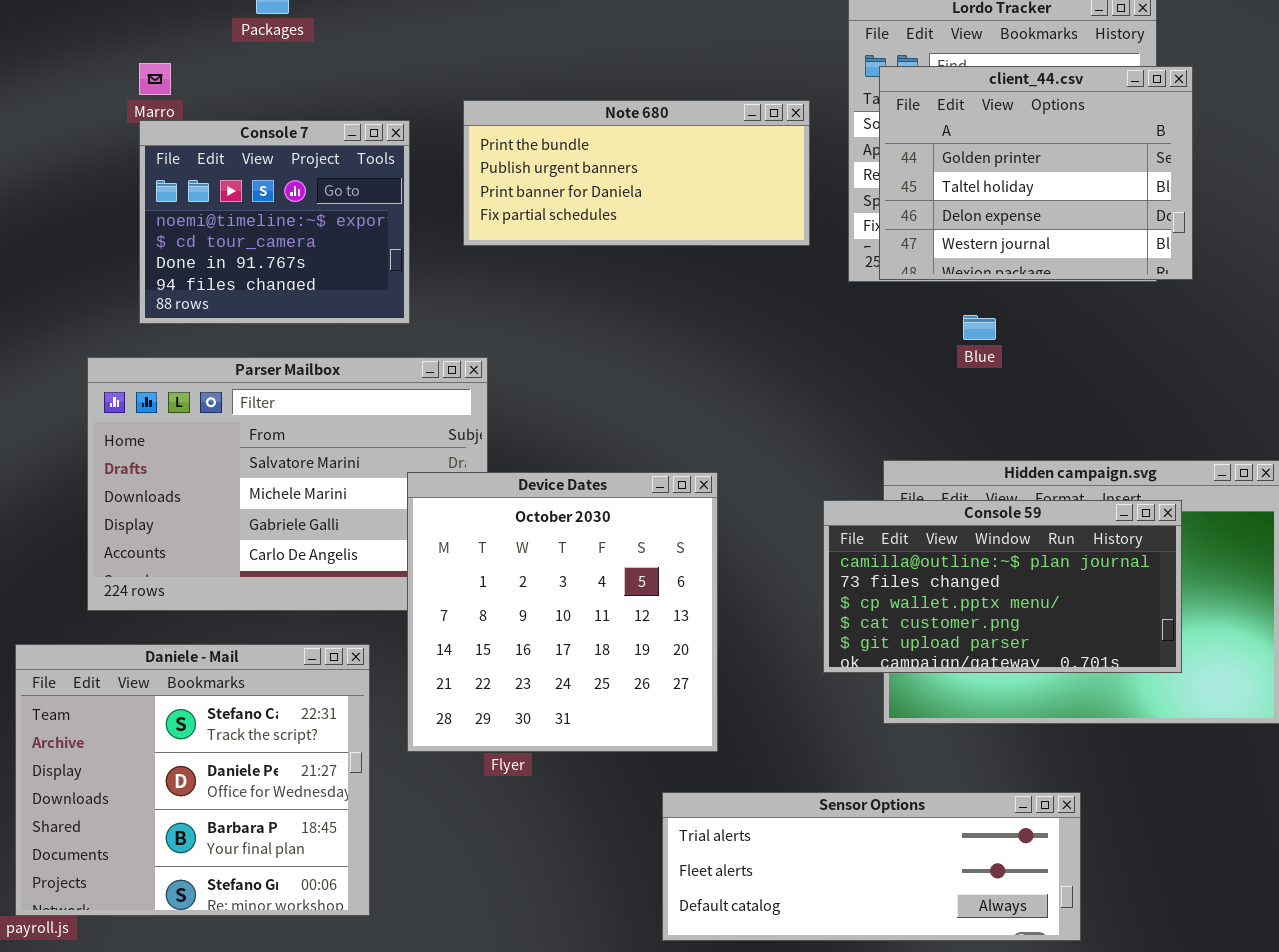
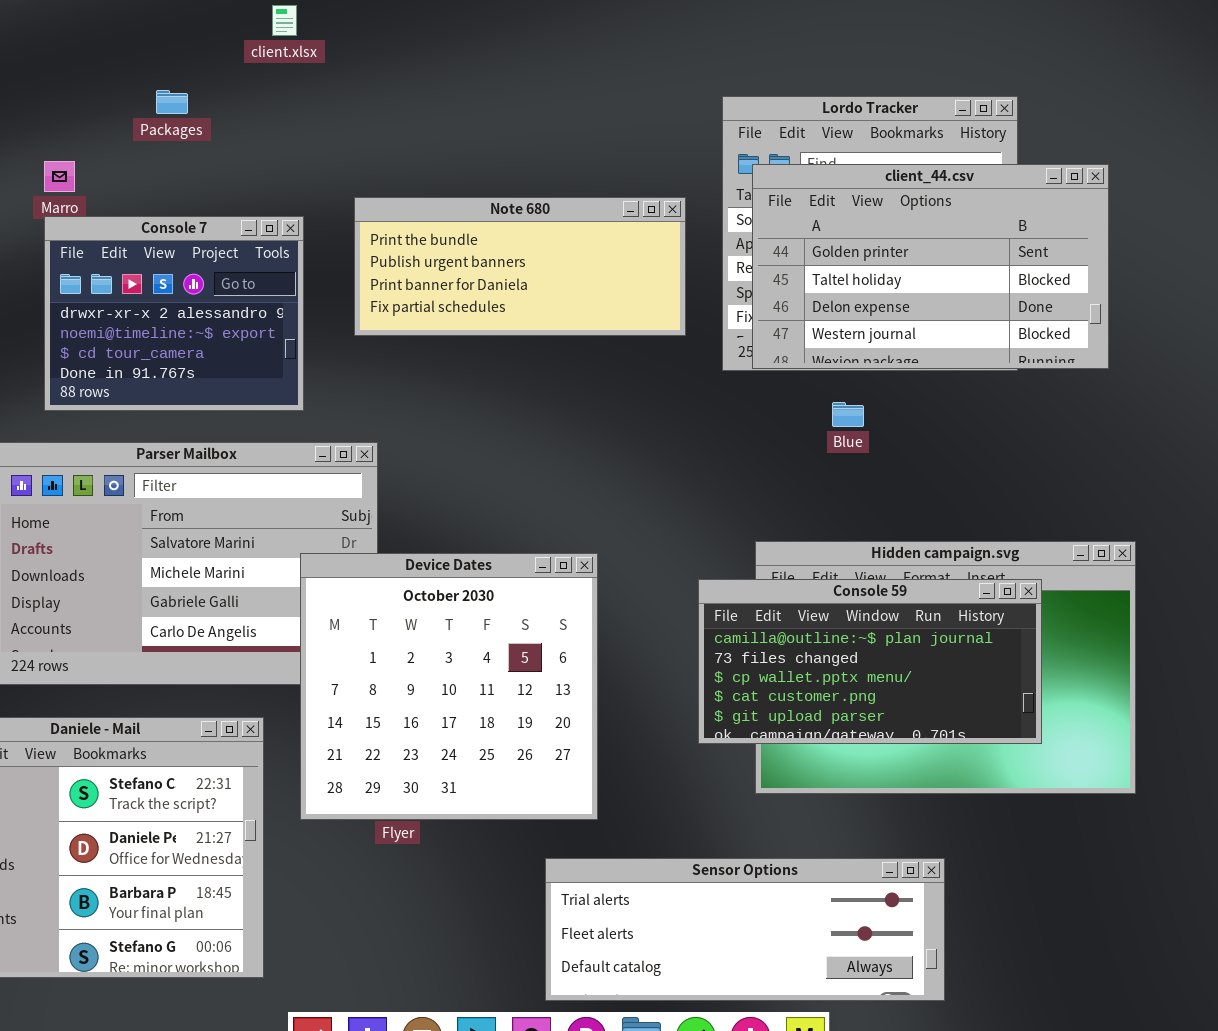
client_44.csv: [879,66,1193,280] -> [752,164,1109,369], resized
Console 7: [139,120,410,324] -> [44,216,304,411], scrolled up 1 row

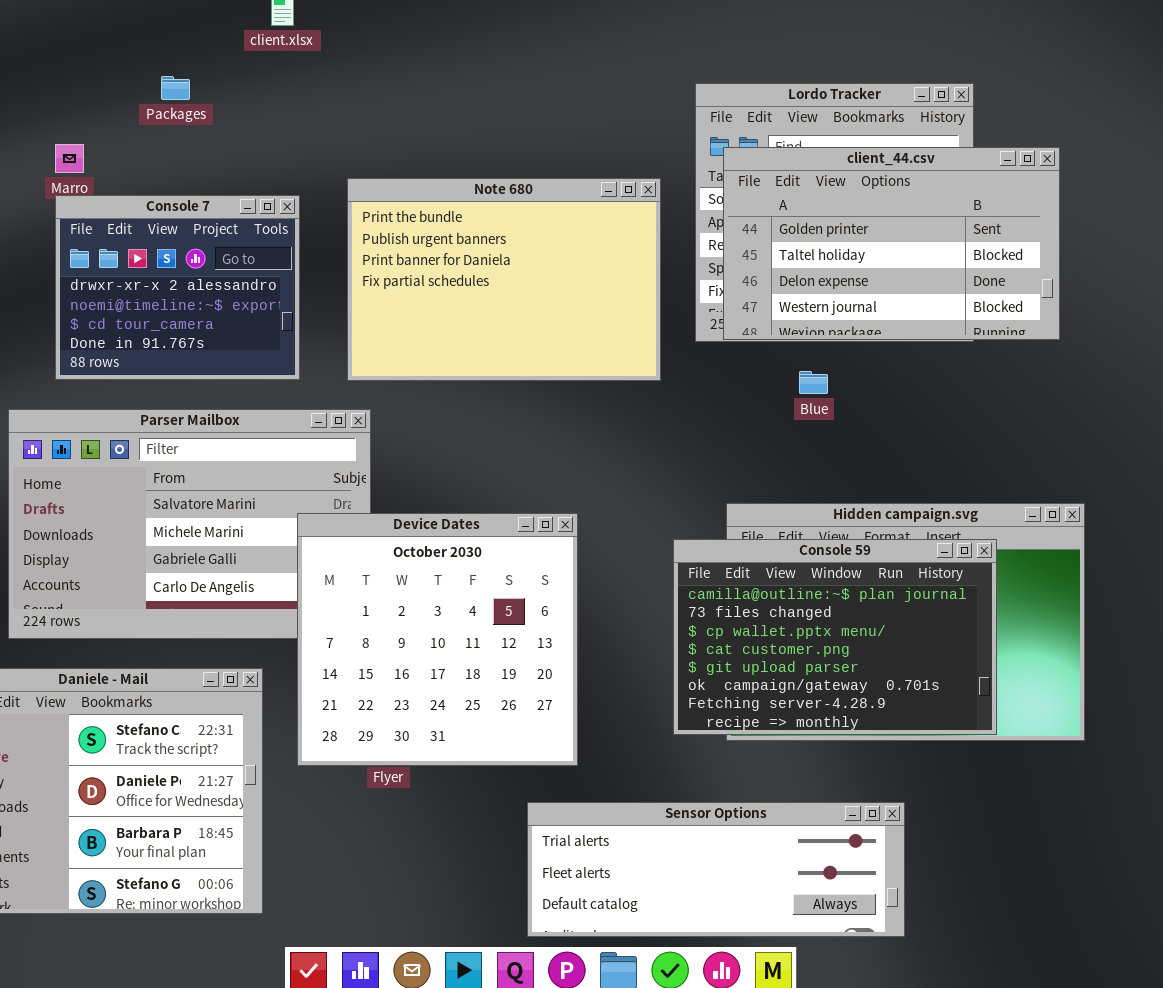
Note 680: [354,197,686,336] -> [347,178,661,381], resized
Console 59: [698,579,1042,744] -> [673,539,997,735], resized

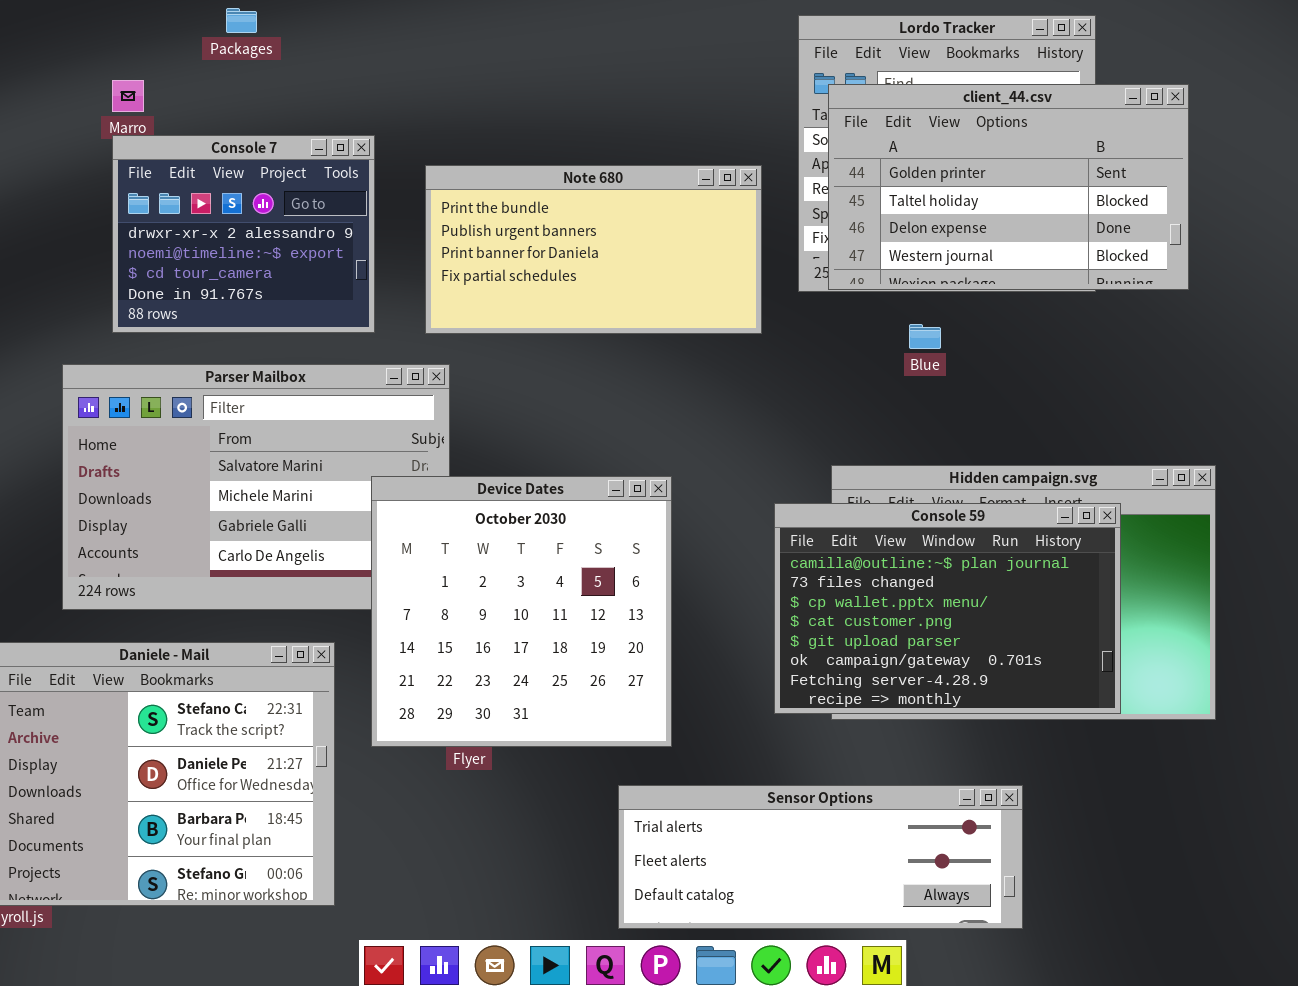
Note 680: [347,178,661,381] -> [425,165,762,334], resized

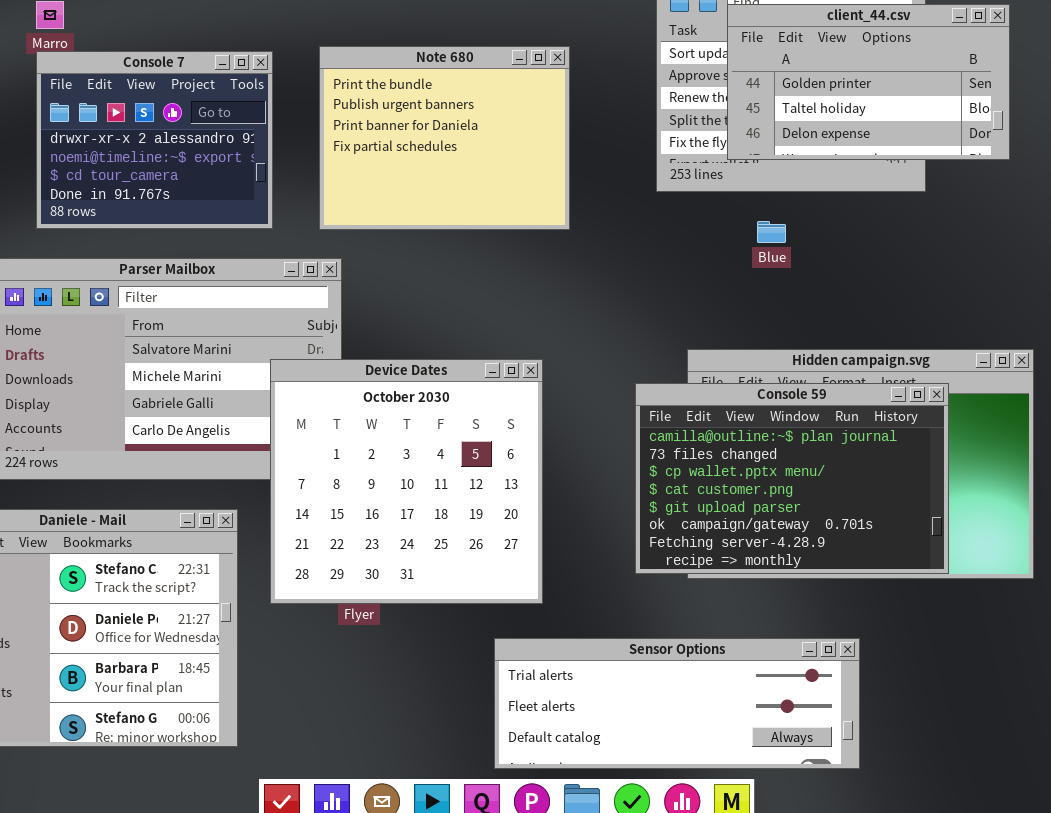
client_44.csv: [828,84,1189,290] -> [727,4,1010,160], resized
Note 680: [425,165,762,334] -> [319,46,570,230], resized

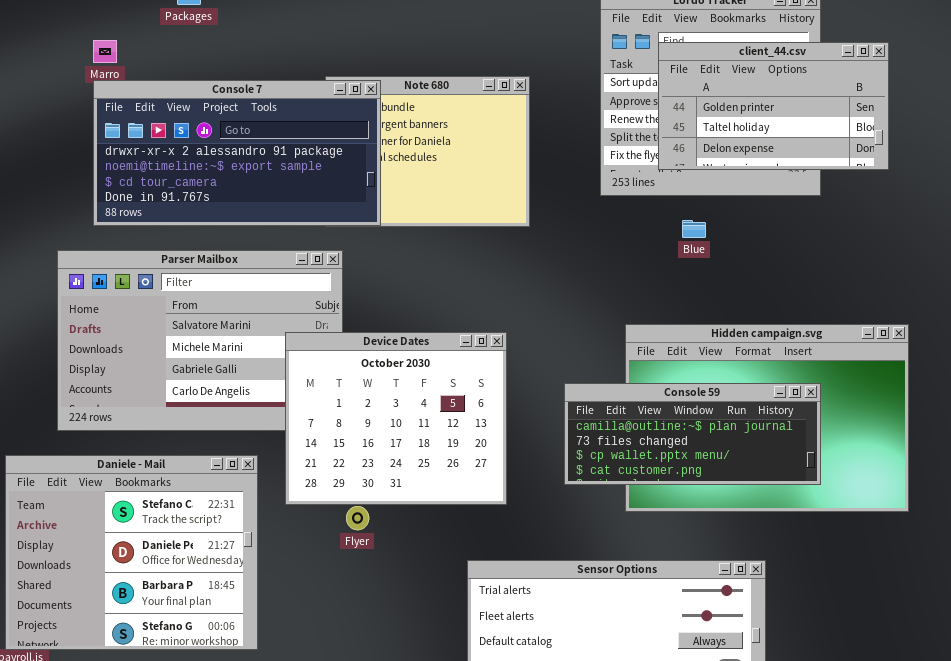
Console 7: [36,51,273,229] -> [93,80,381,226], resized
Device Dates: [270,359,543,604] -> [285,332,507,505], resized
Console 59: [635,383,949,574] -> [564,383,821,485], moved, resized

